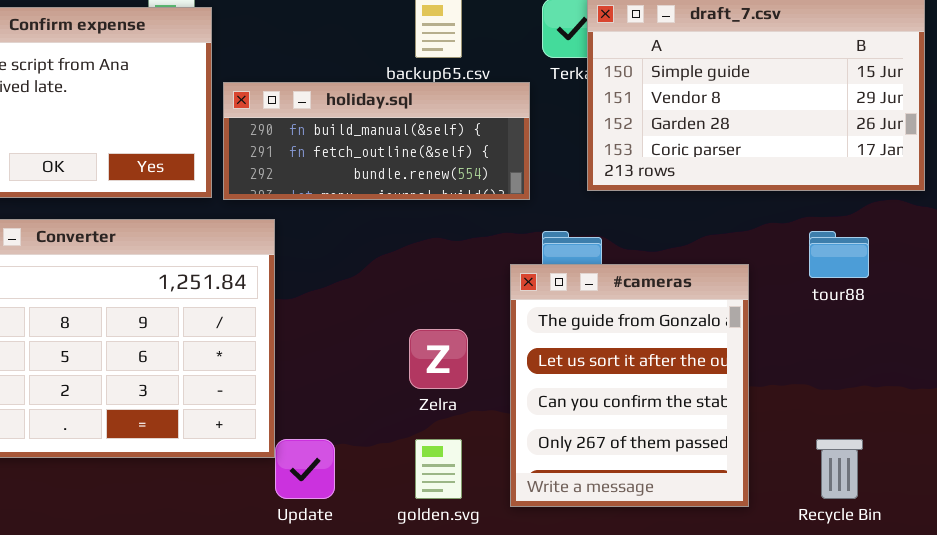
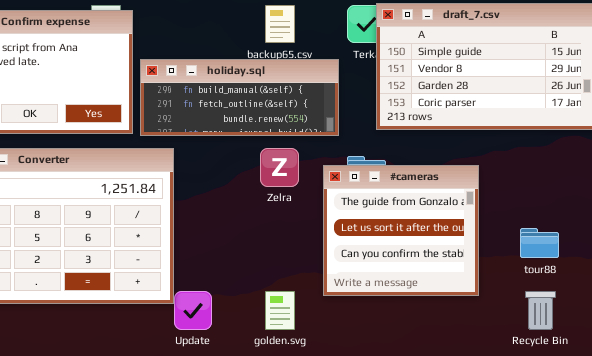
tour88: [809,231,869,278] -> [520,228,559,258], moved
#cameras: [510,264,749,507] -> [323,165,479,296], moved, resized
Zelra: [409,329,468,389] -> [260,148,299,187], moved

